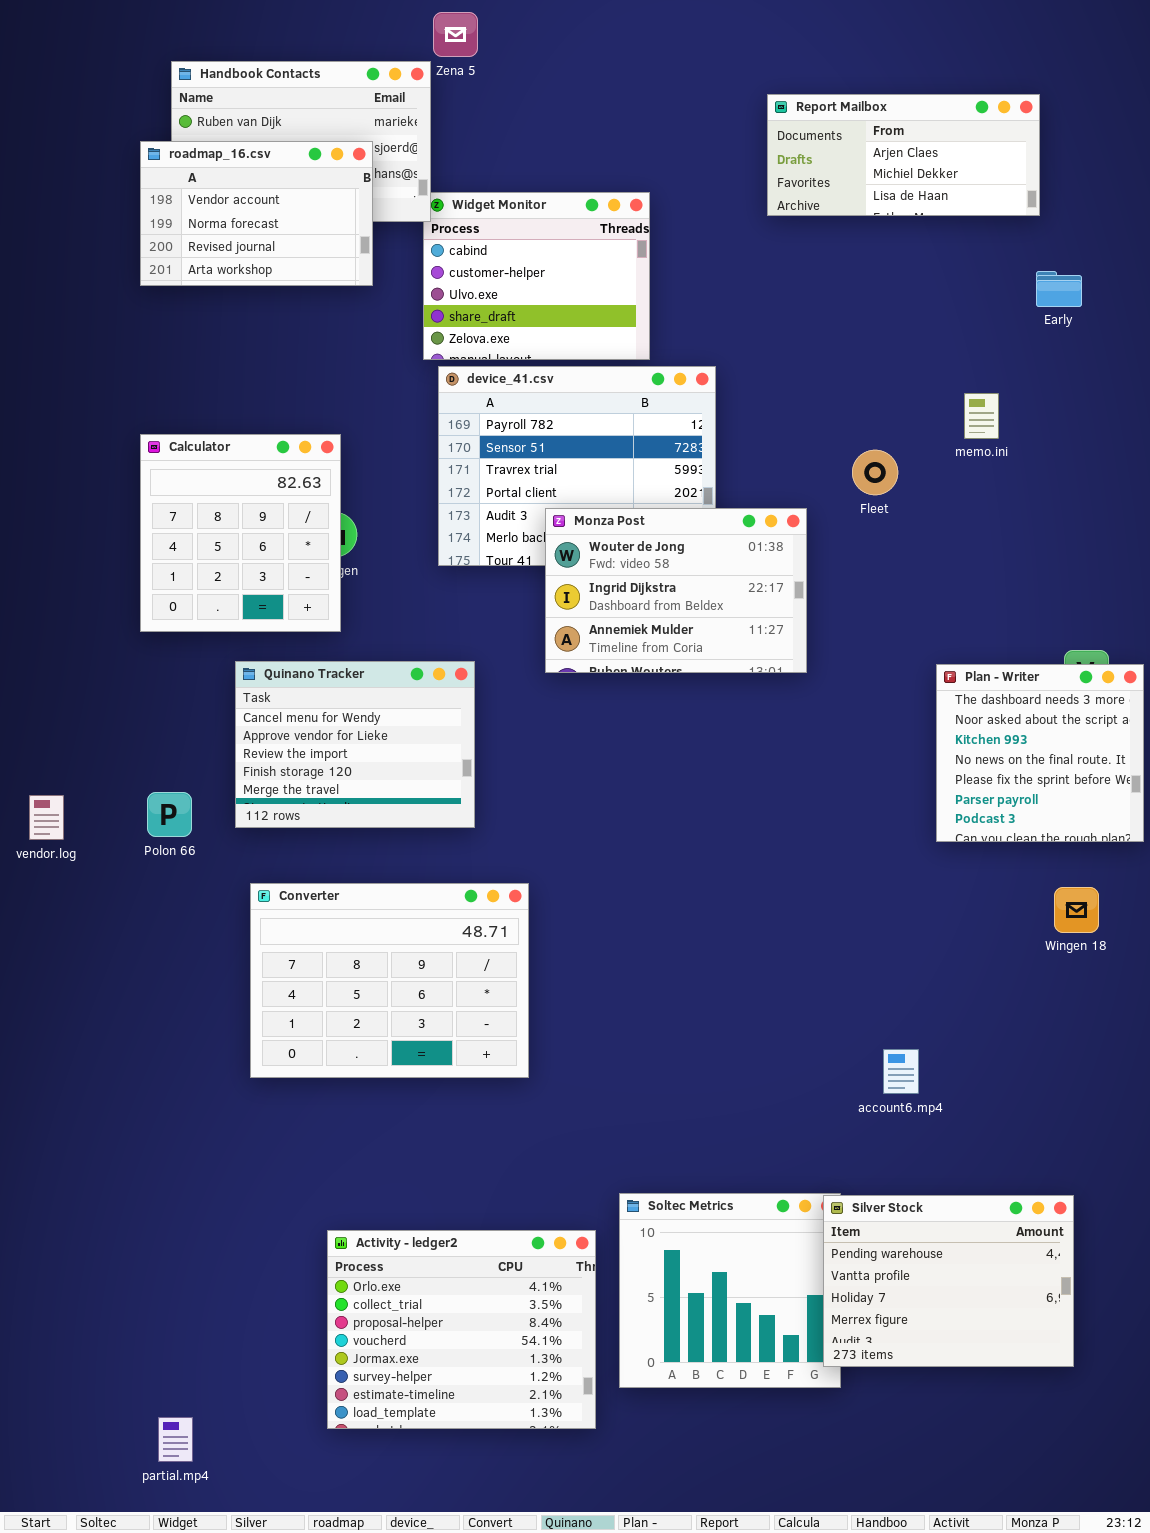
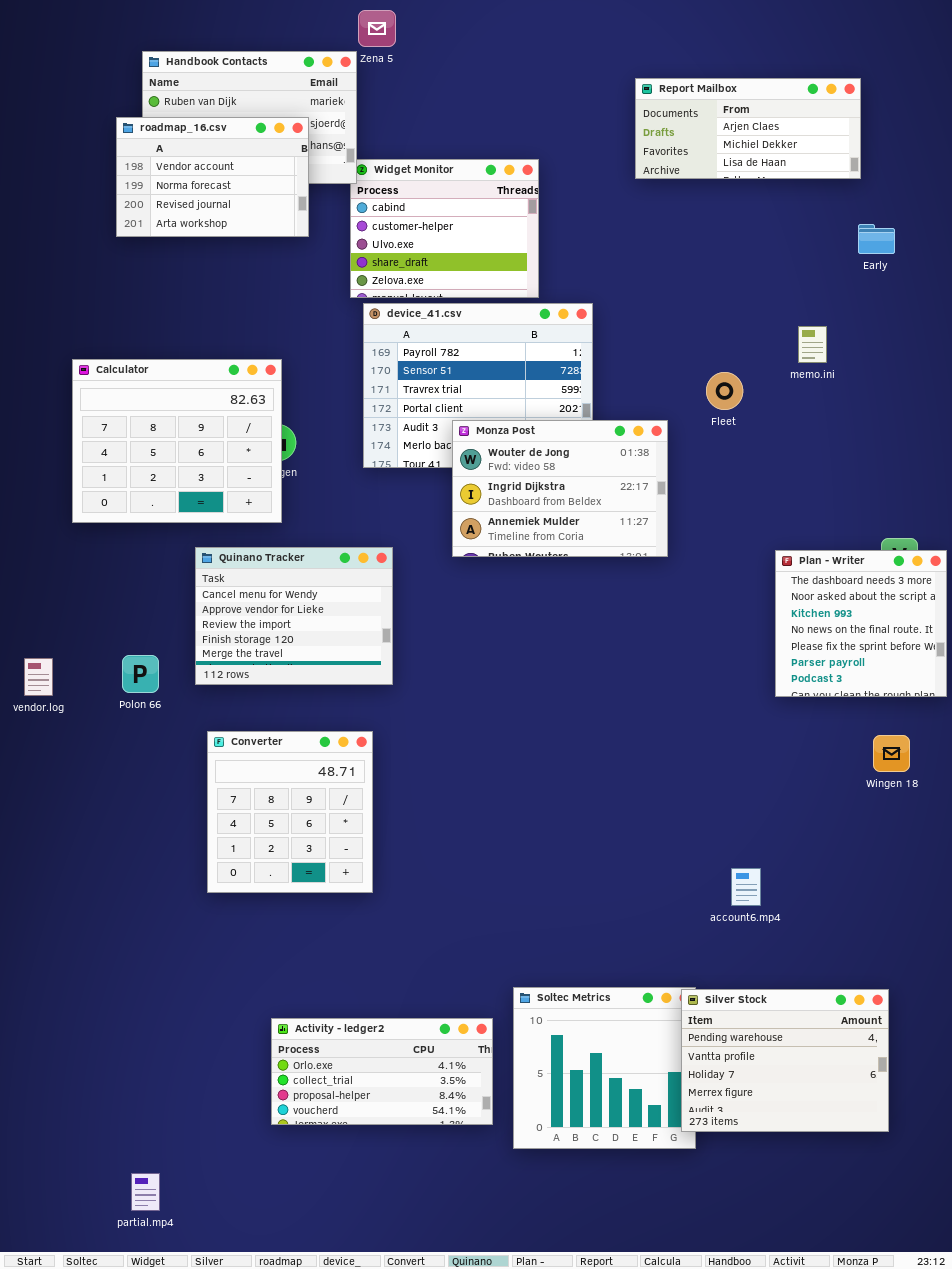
Calculator: [140,434,341,632] -> [72,359,282,523], resized
Converter: [250,883,529,1078] -> [207,731,373,893], resized
Activity - ledger2: [327,1230,596,1429] -> [271,1018,493,1125], resized

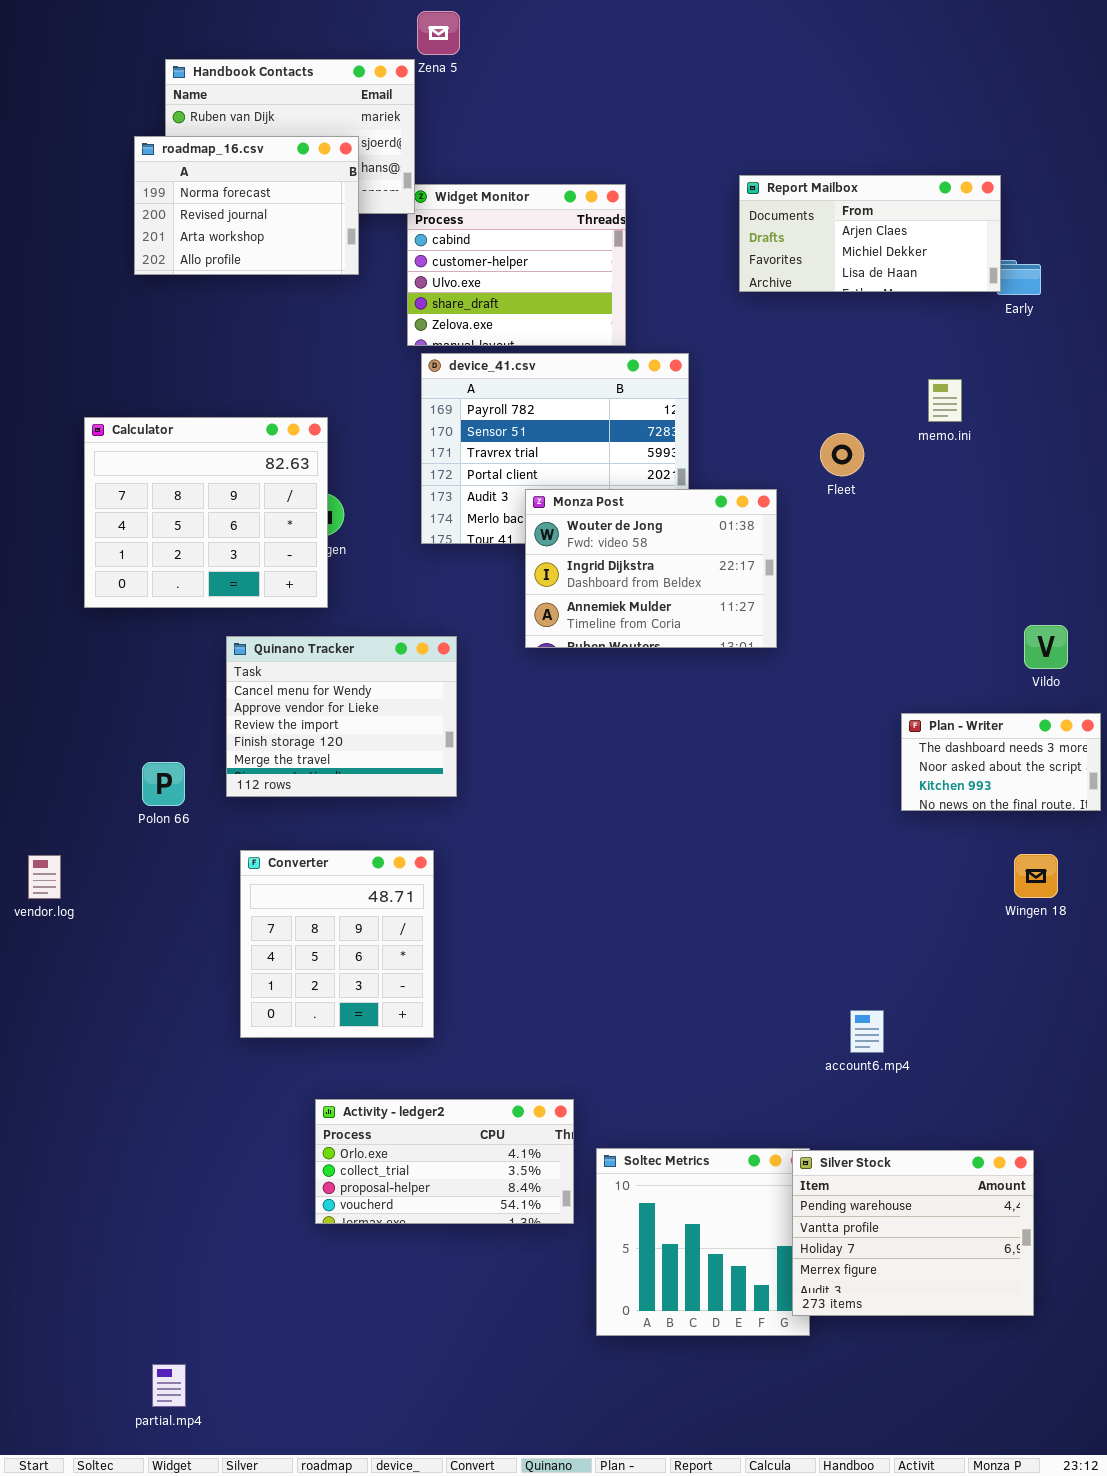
Report Mailbox: [635,78,861,179] -> [739,175,1001,292], moved
roadmap_16.csv: [116,117,309,237] -> [134,136,359,275], scrolled down 1 row
Plan - Writer: [775,550,947,697] -> [901,713,1101,811], resized
vendor.log: [24,658,53,696] -> [28,855,61,899], moved
Activity - ledger2: [271,1018,493,1125] -> [315,1099,574,1224], moved

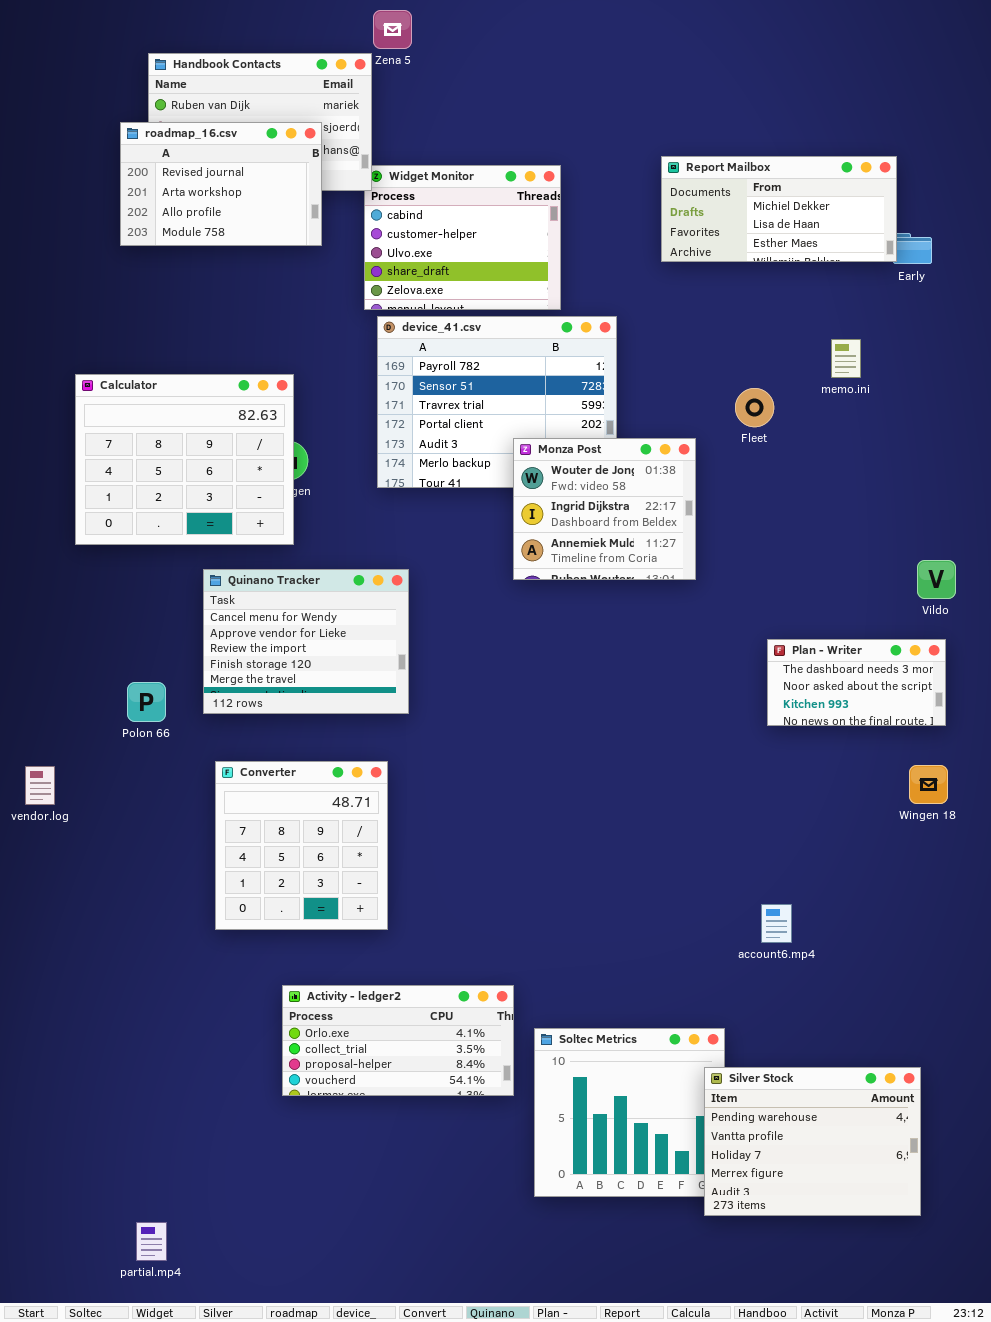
roadmap_16.csv: [134,136,359,275] -> [120,122,322,246], scrolled down 1 row
Report Mailbox: [739,175,1001,292] -> [661,156,897,262], scrolled down 1 row
Monza Post: [525,489,777,648] -> [513,438,696,580], resized
Plan - Writer: [901,713,1101,811] -> [767,639,946,726], moved
Silver Stock: [792,1150,1034,1316] -> [704,1067,921,1216], moved

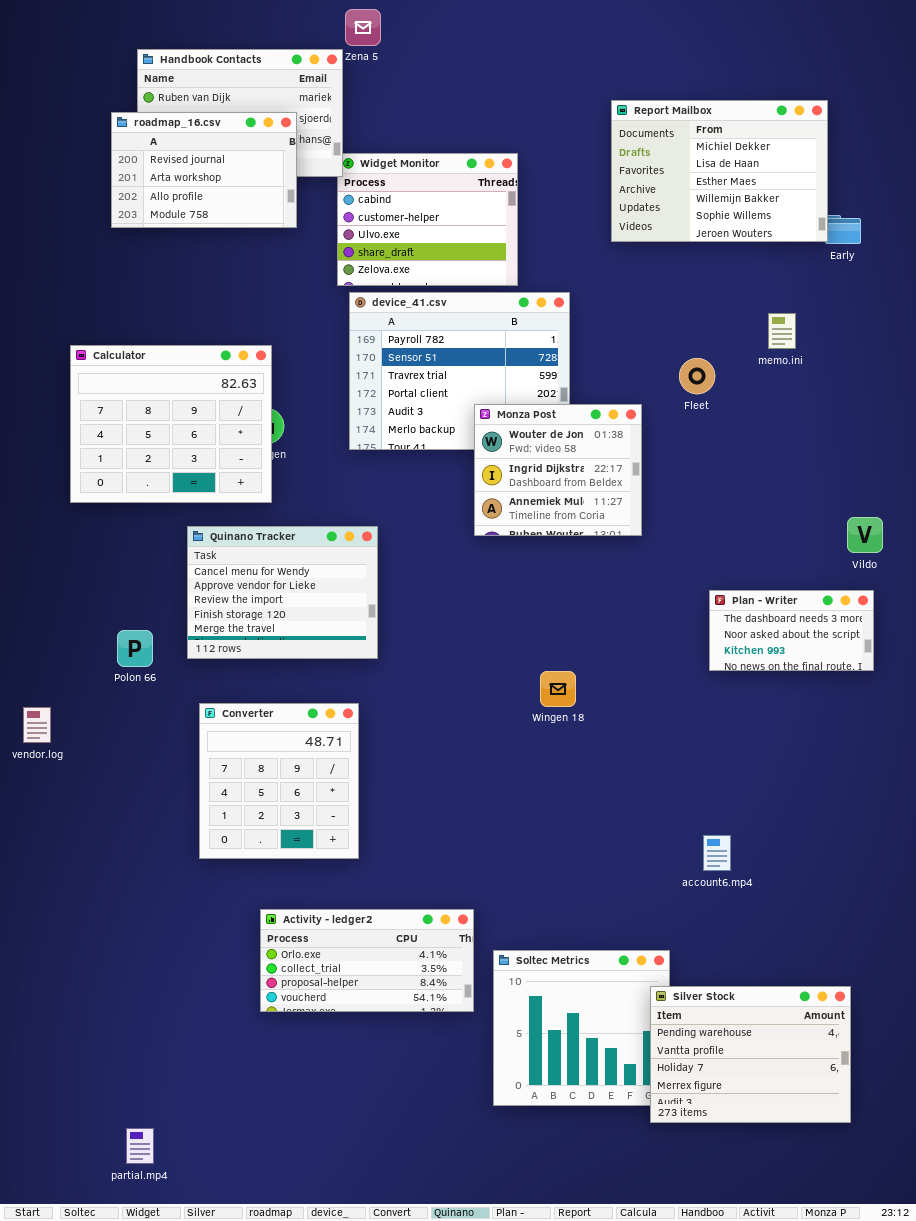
Report Mailbox: [661,156,897,262] -> [611,100,828,242], resized
Wingen 18: [909,765,948,804] -> [540,671,576,707], moved

